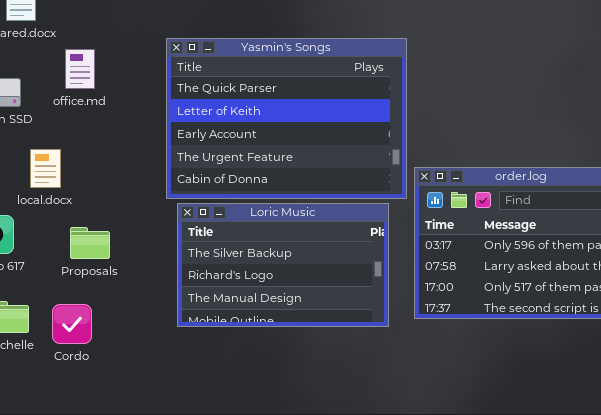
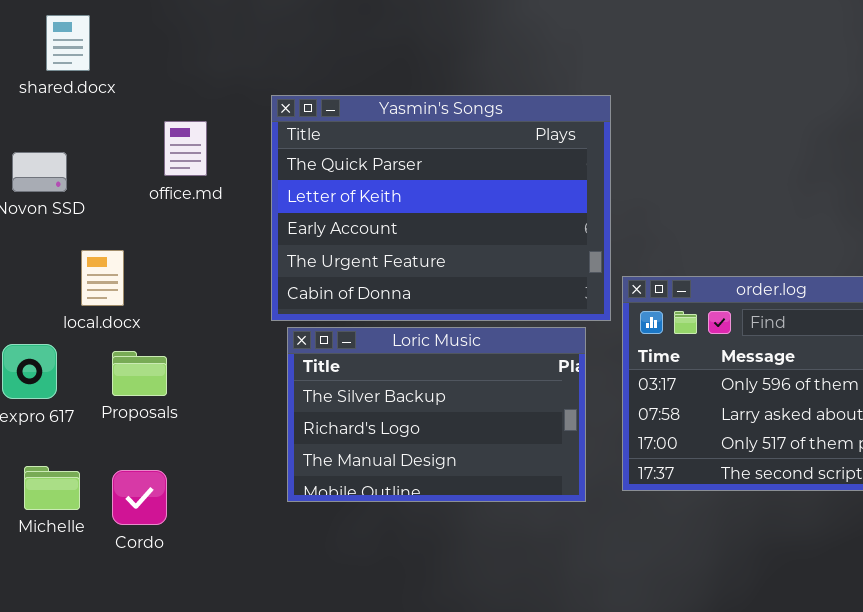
office.md: [65,49,95,89] -> [164,121,207,176], moved
Proposals: [70,227,110,259] -> [112,351,167,396], moved

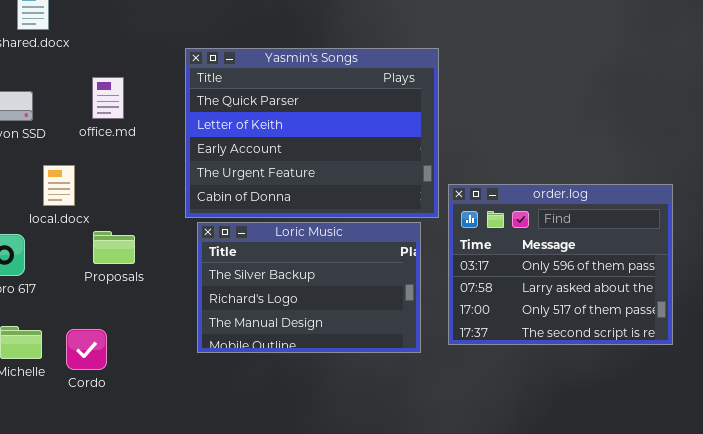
office.md: [164,121,207,176] -> [92,77,124,119], moved
Proposals: [112,351,167,396] -> [93,231,135,264], moved

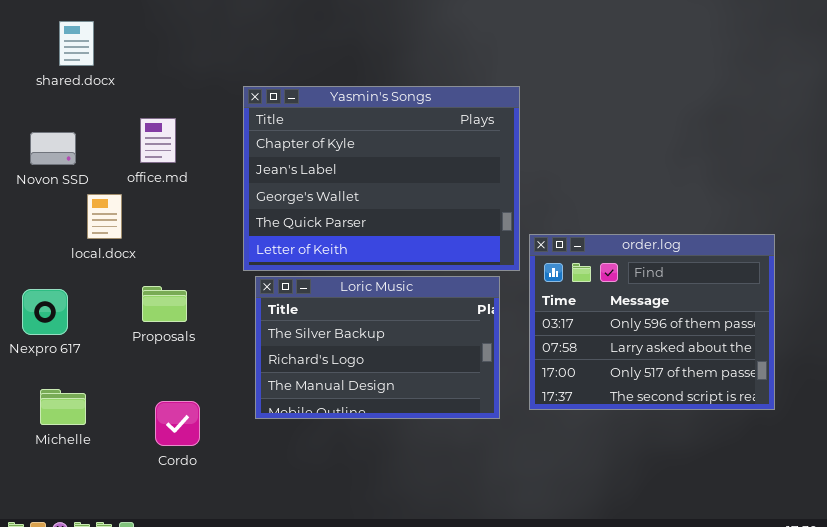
Yasmin's Songs: [185,48,439,218] -> [243,86,520,271], scrolled up 3 rows
local.docx: [43,165,75,206] -> [87,194,122,239], moved
Cordo: [66,329,107,370] -> [155,401,200,446], moved

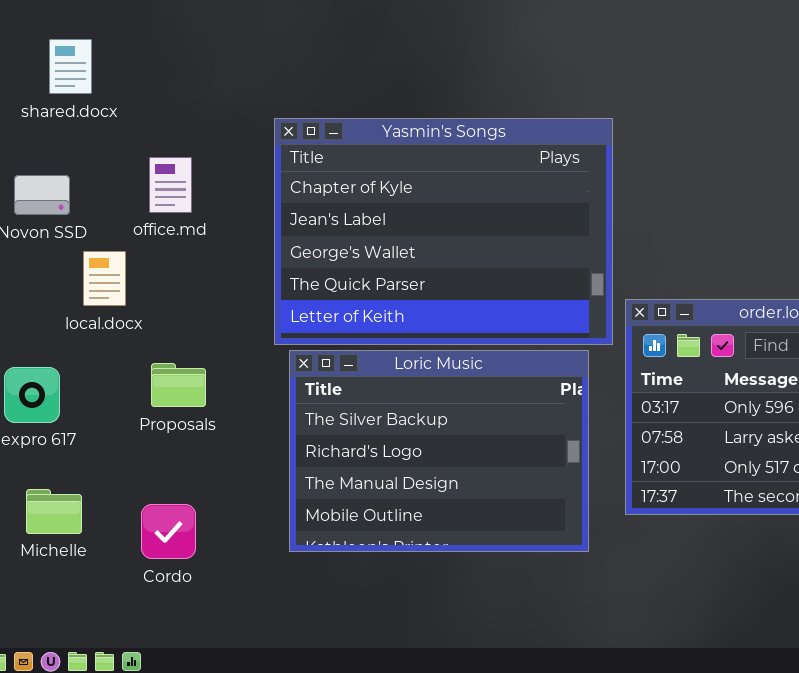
Loric Music: [255,276,500,419] -> [289,350,589,552], resized
Cordo: [155,401,200,446] -> [141,504,196,559], moved

